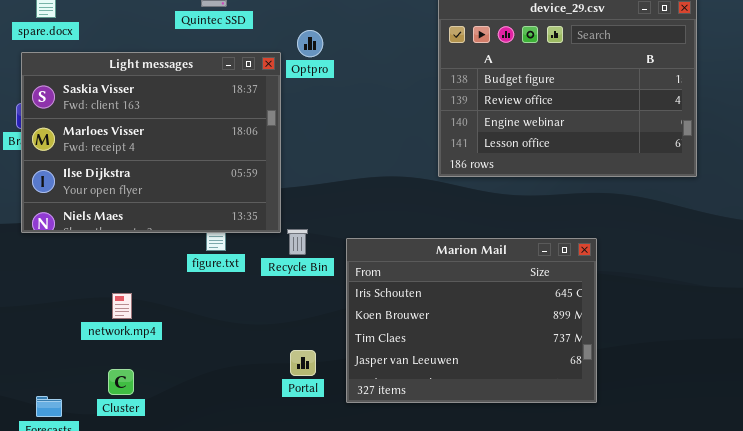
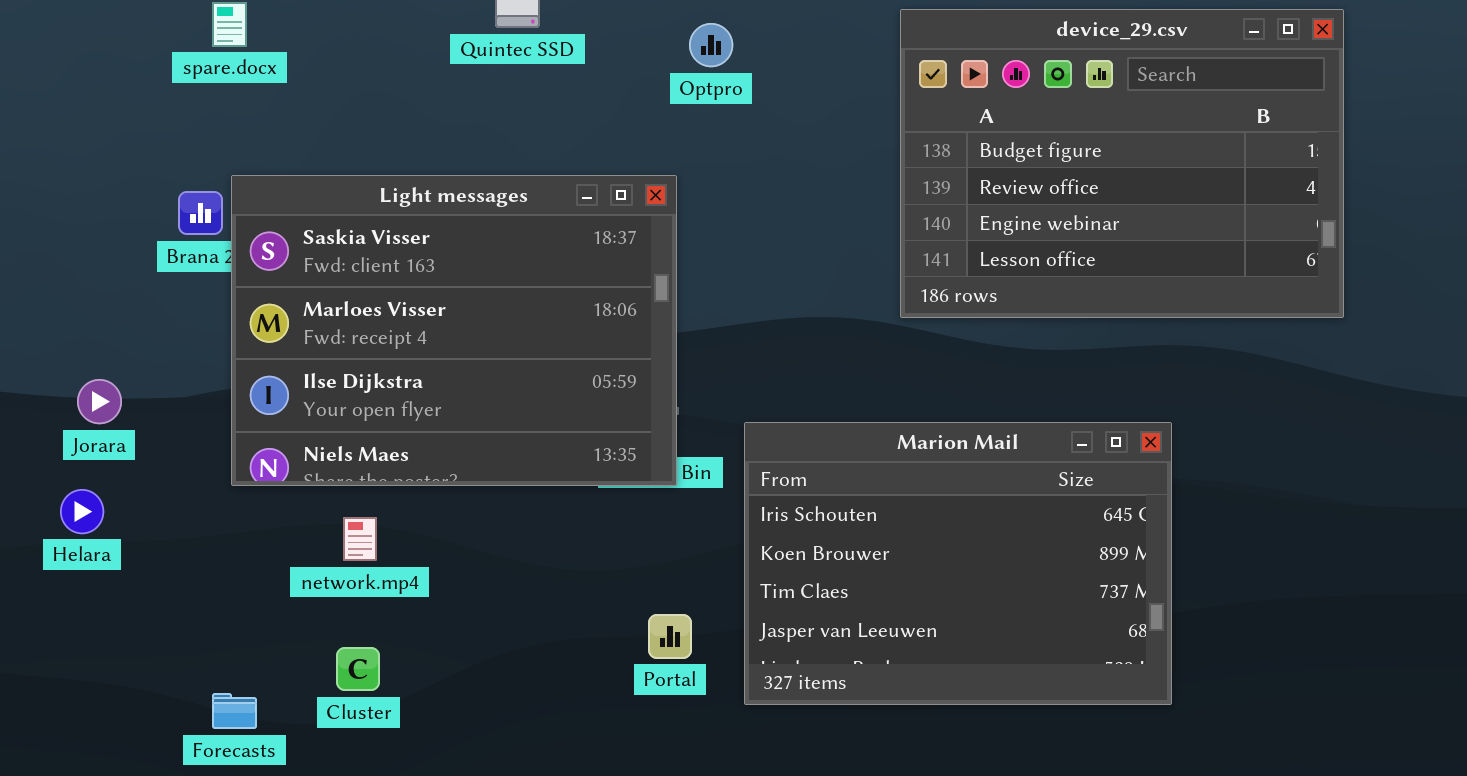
Optpro: [297,30,323,57] -> [689,23,733,67], moved
Light messages: [21,52,281,233] -> [231,175,677,486], moved

